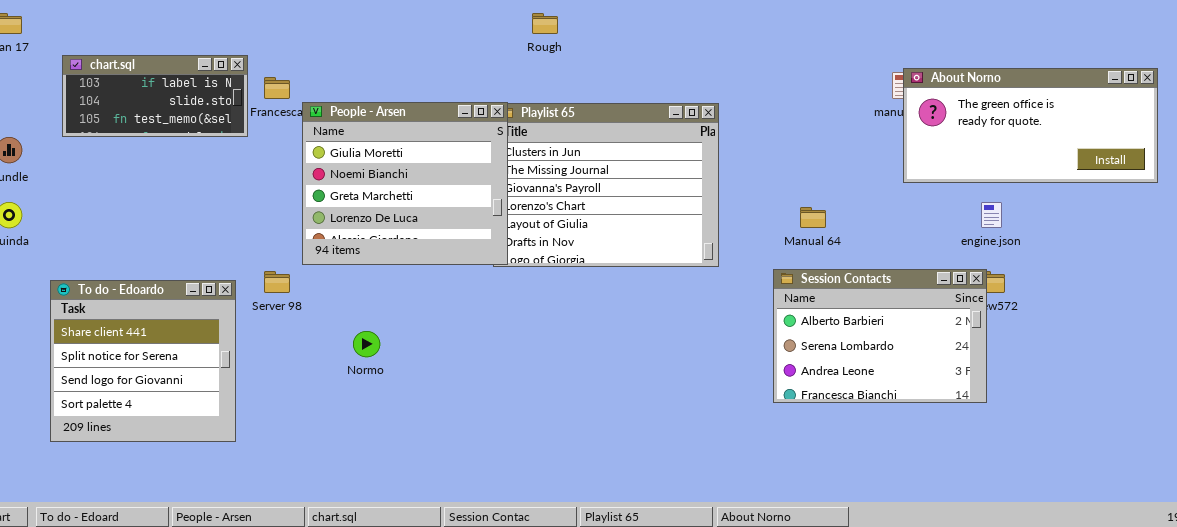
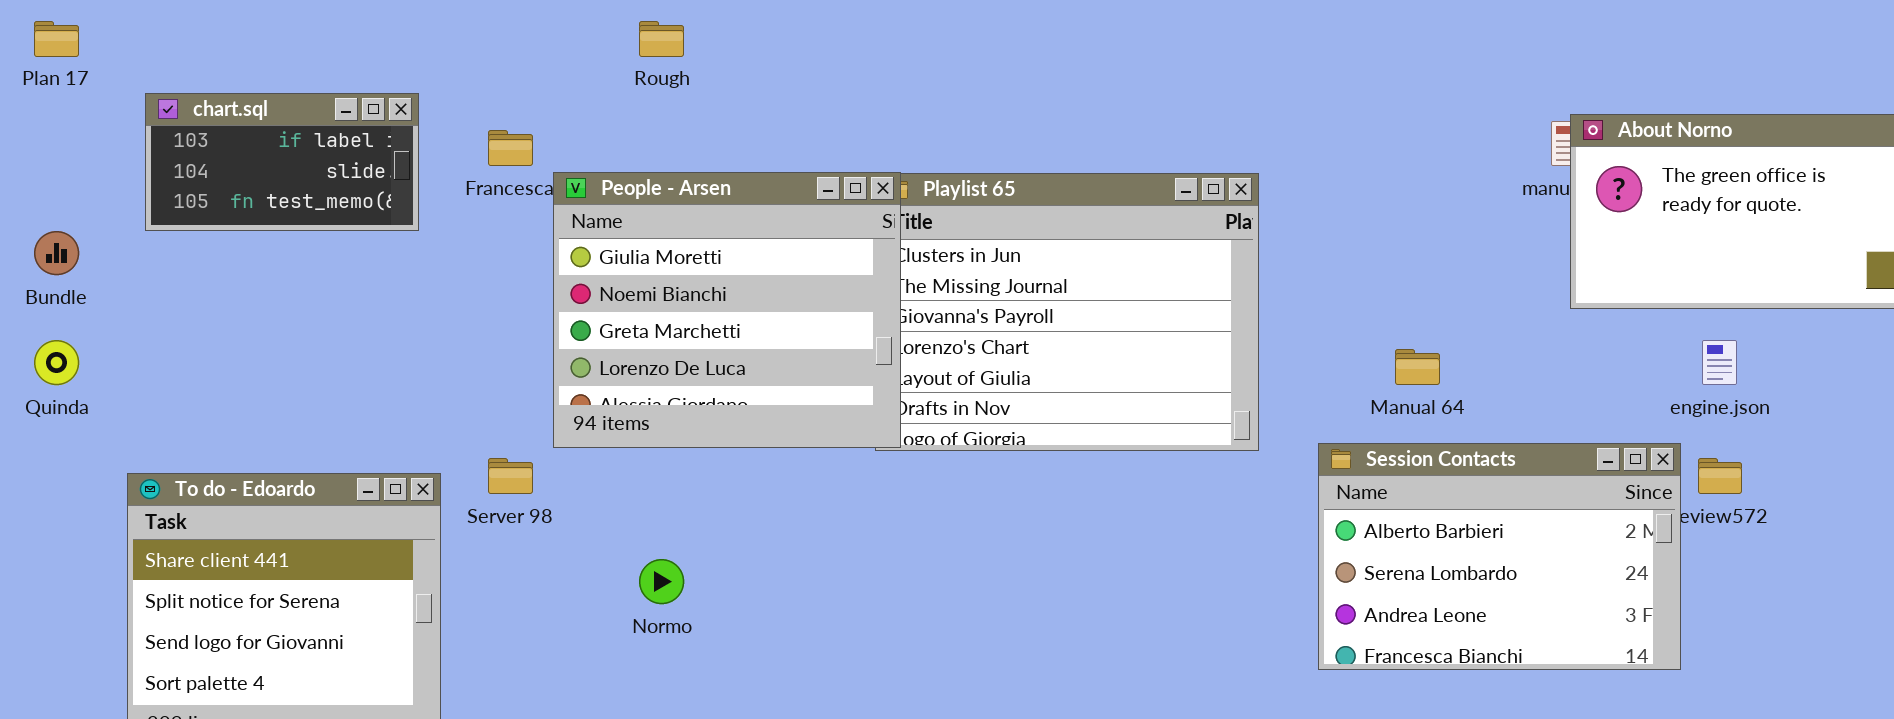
Rough: [532,13,558,34] -> [639,21,684,57], moved
chart.sql: [62,55,248,137] -> [145,93,419,231], resized
Session Contacts: [773,269,987,403] -> [1318,443,1681,670], moved

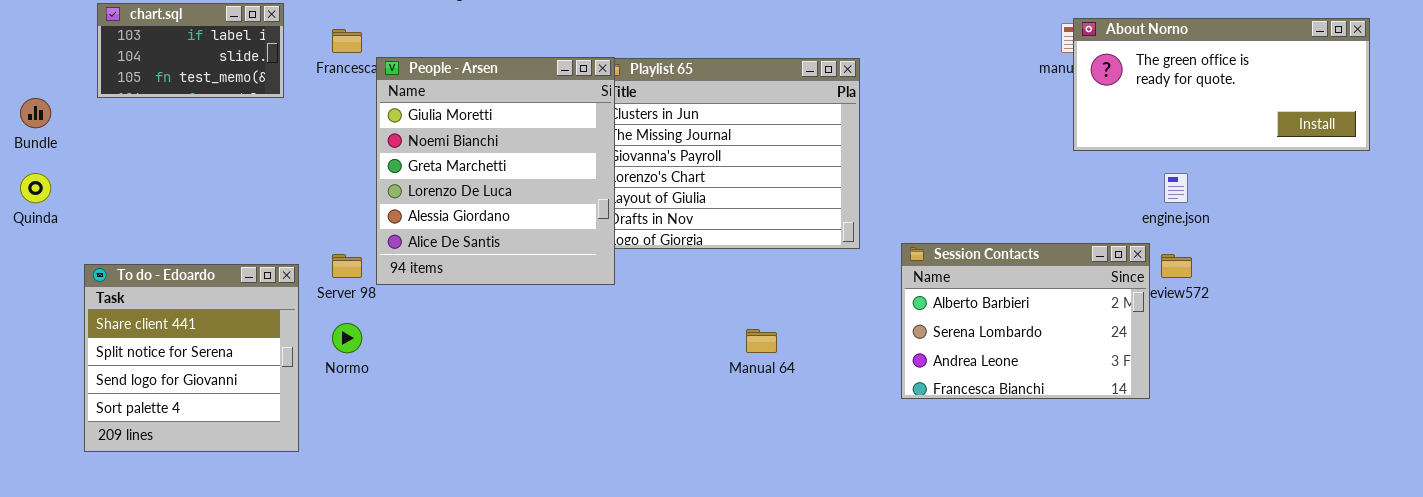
People - Arsen: [553,172,901,448] -> [376,57,615,285], resized
Manual 64: [1395,349,1440,385] -> [746,329,777,353], moved
Normo: [639,559,684,604] -> [332,323,362,353], moved

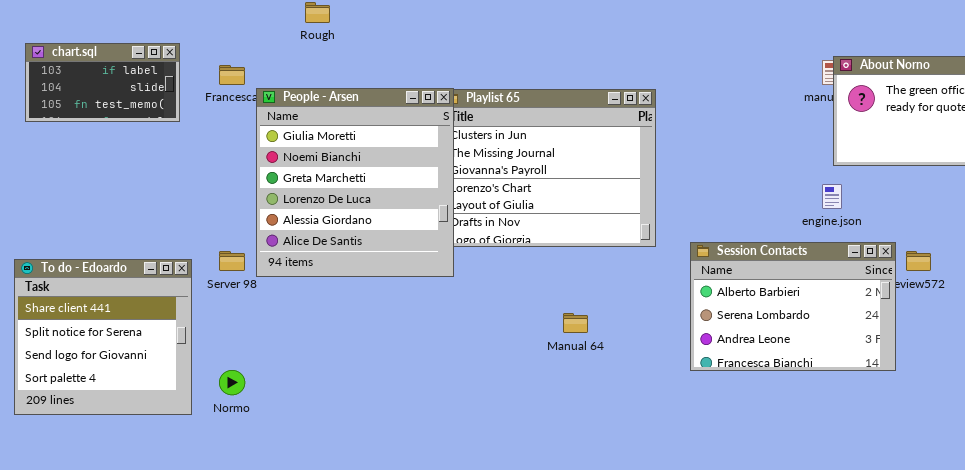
engine.json: [1164,173,1188,203] -> [822,184,842,209], moved
Normo: [332,323,362,353] -> [219,370,245,395], moved

